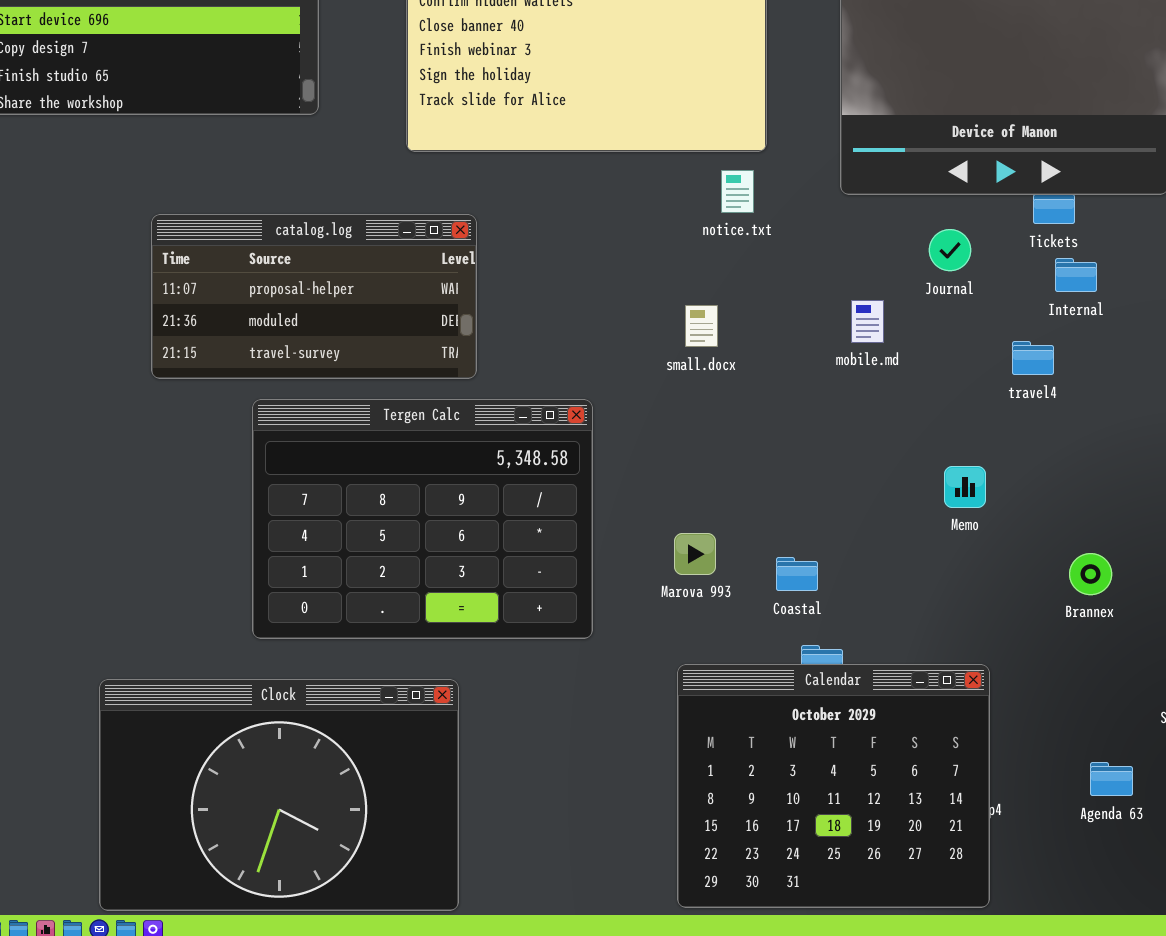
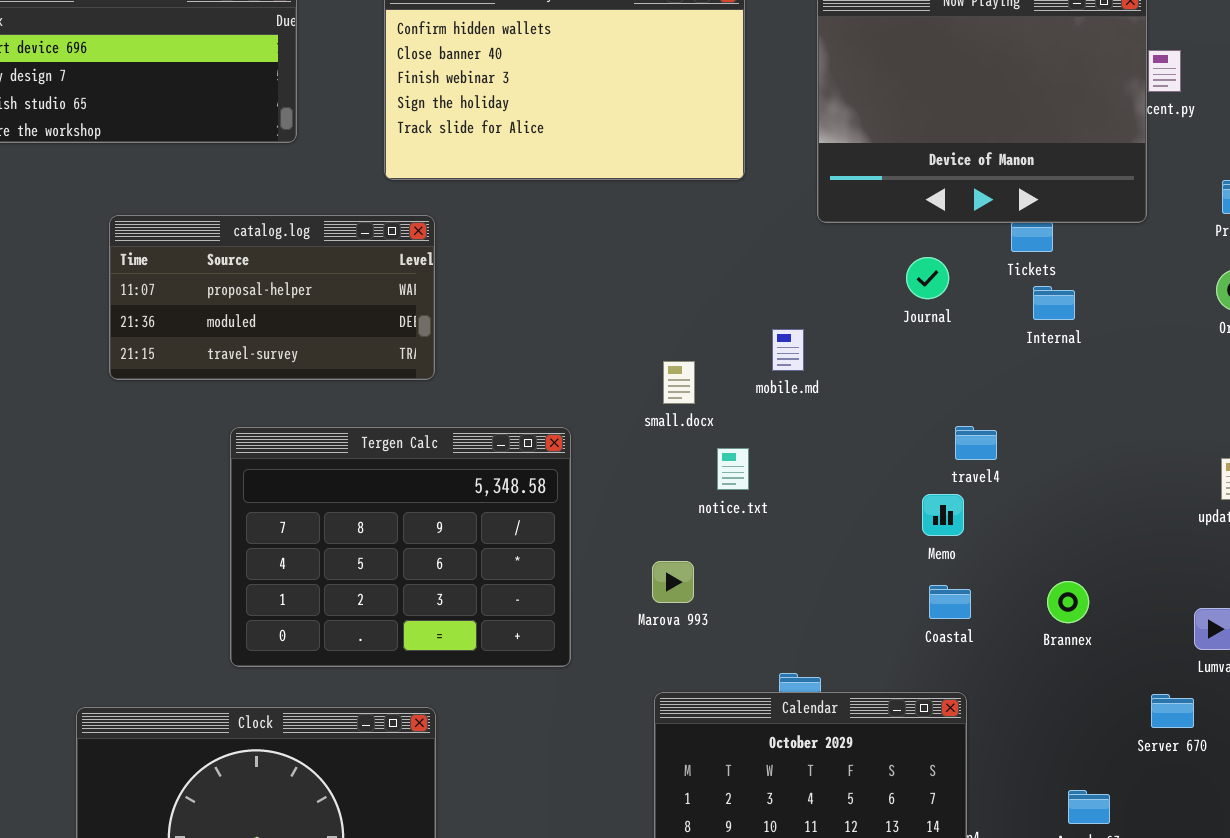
notice.txt: [721,170,754,213] -> [717,448,749,490], moved
catalog.log: [151,214,477,379] -> [109,215,435,380], moved
mobile.md: [851,300,884,343] -> [772,329,804,371], moved
small.docx: [685,305,718,347] -> [663,361,695,404], moved
travel4: [1012,341,1054,375] -> [955,426,997,460], moved
Coastal: [776,557,818,591] -> [929,585,971,619], moved

